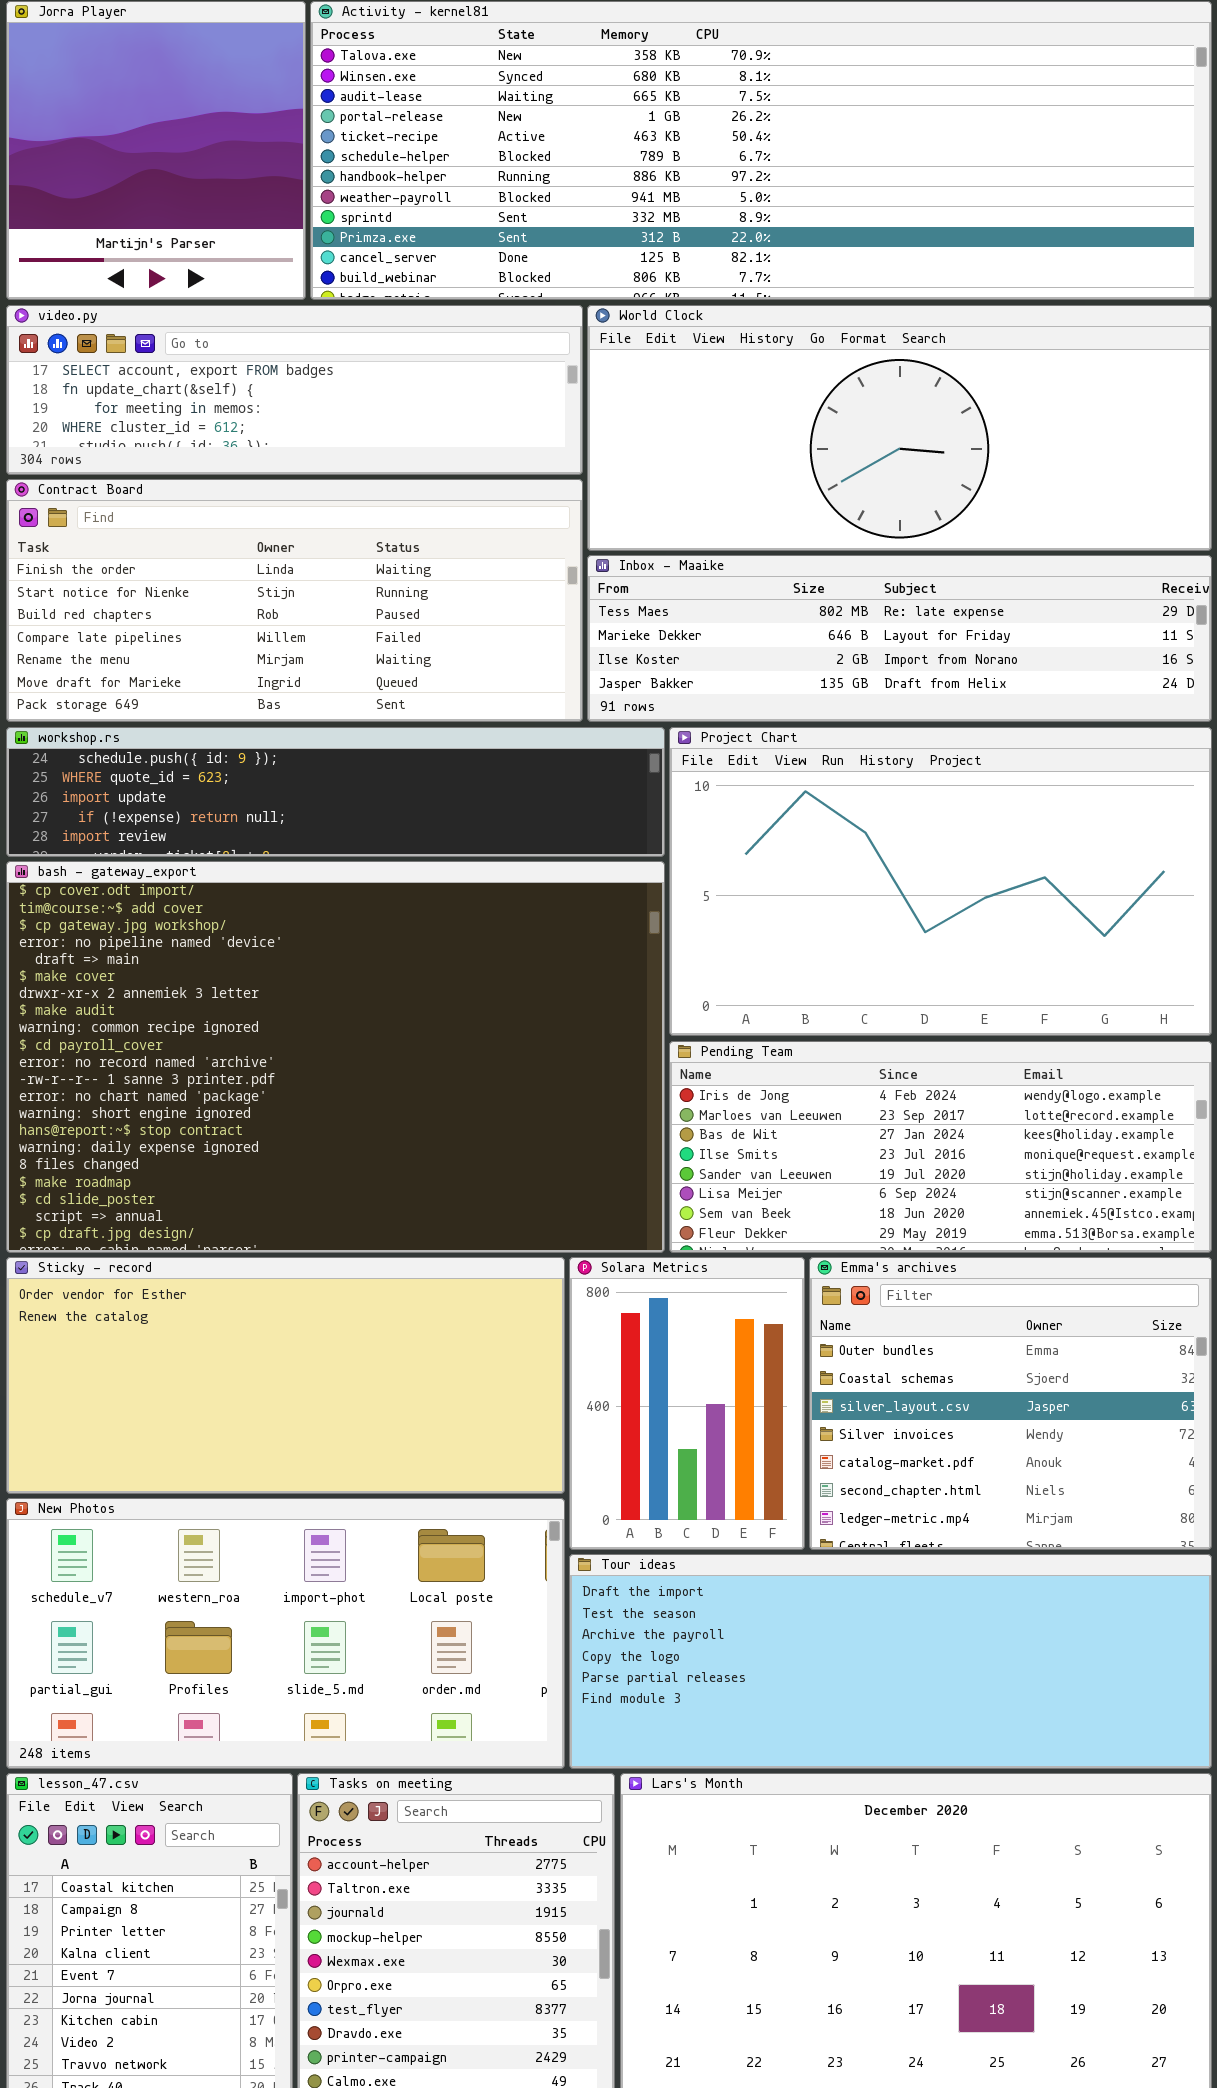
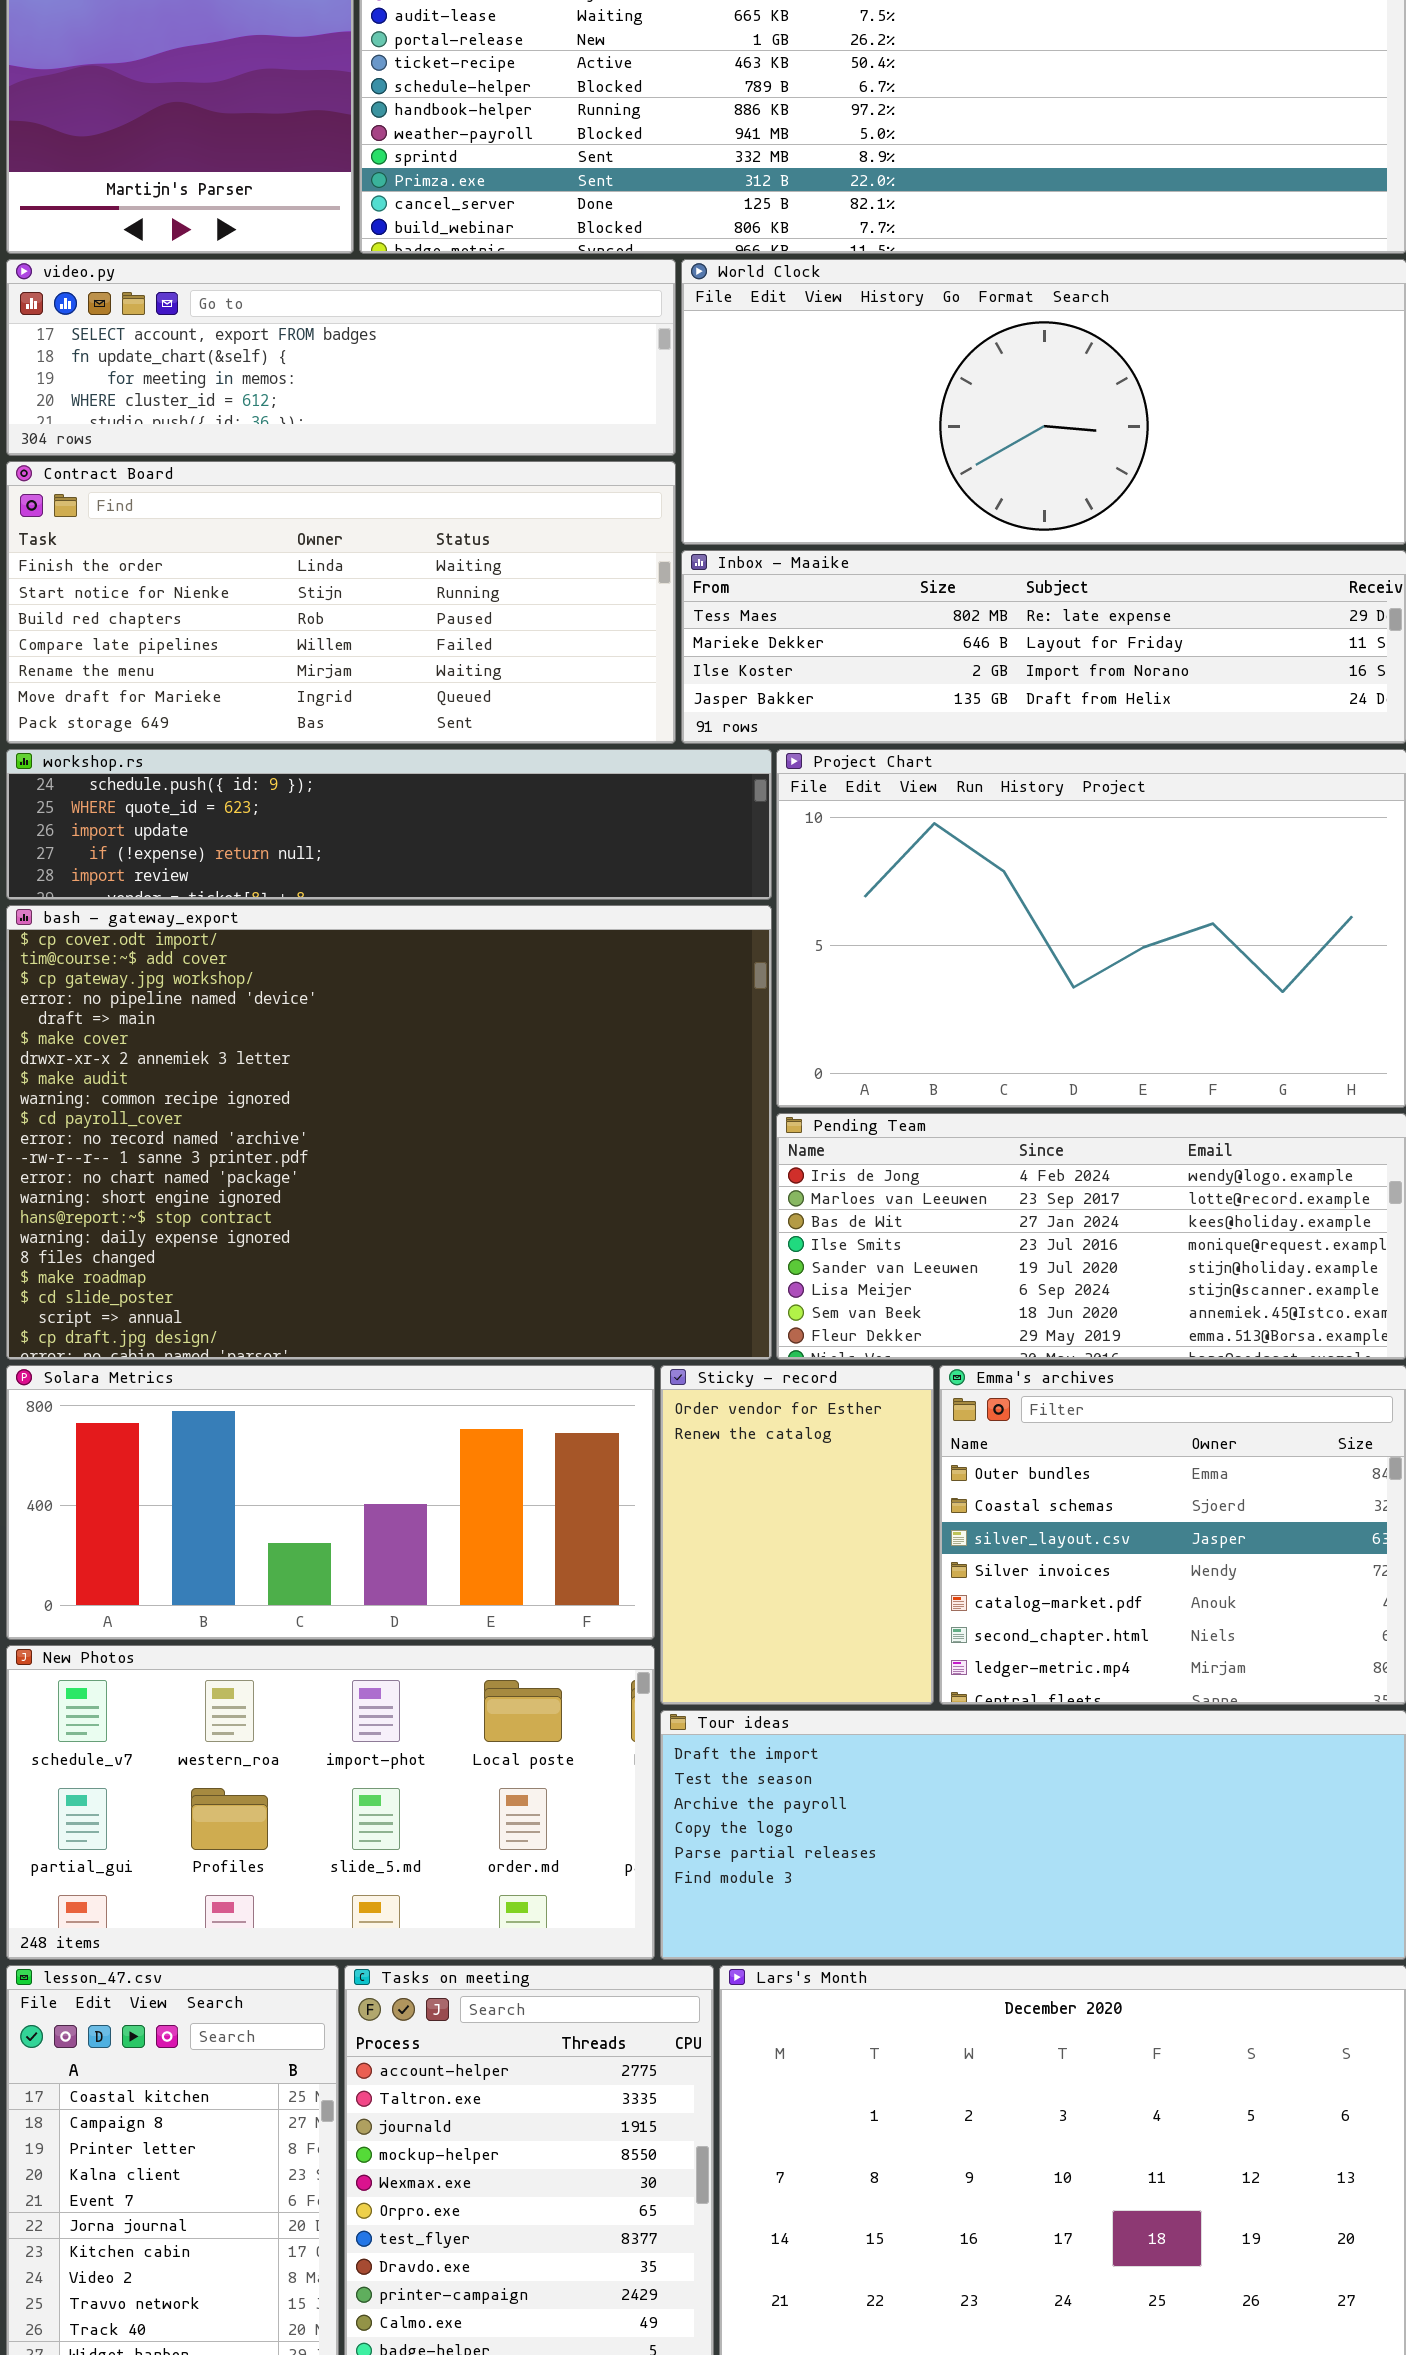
Sticky - record: [6,1257,565,1494] -> [660,1365,934,1705], moved, resized
Solara Metrics: [569,1257,805,1550] -> [6,1365,655,1640], moved, resized

